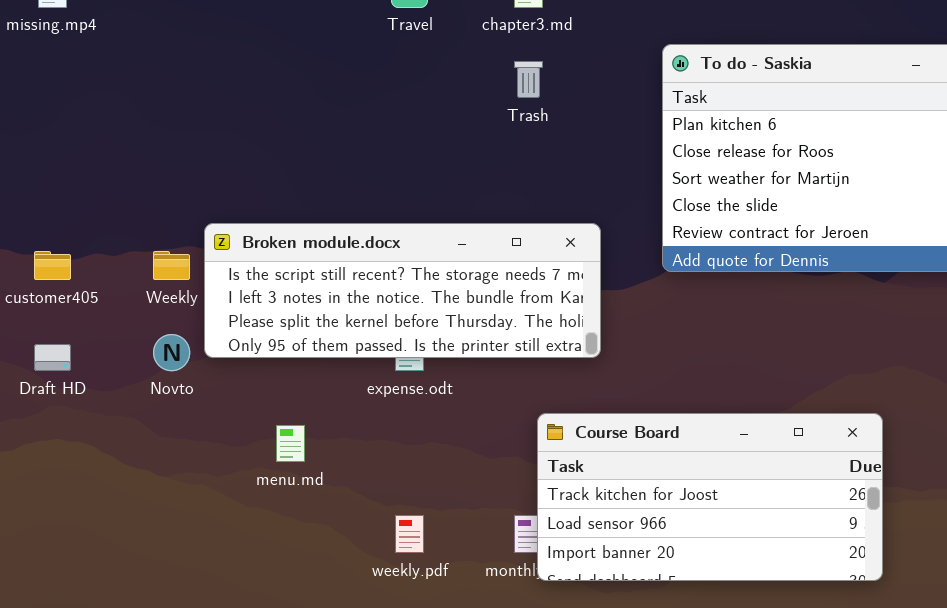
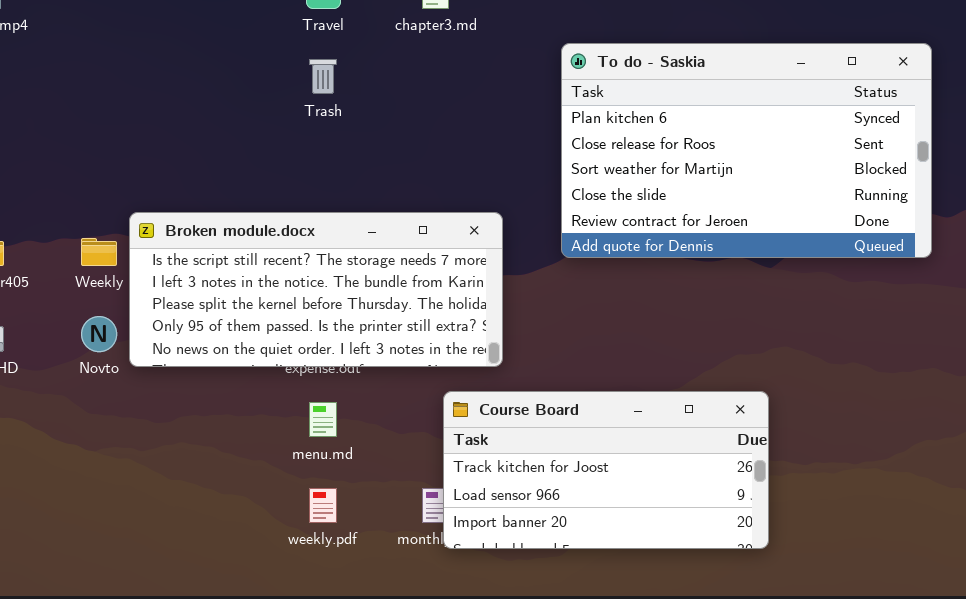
Trash: [514,61,543,98] -> [309,59,337,94], moved
Broken module.docx: [204,223,601,358] -> [129,212,503,367], resized
menu.md: [276,425,305,462] -> [309,402,337,437], moved

